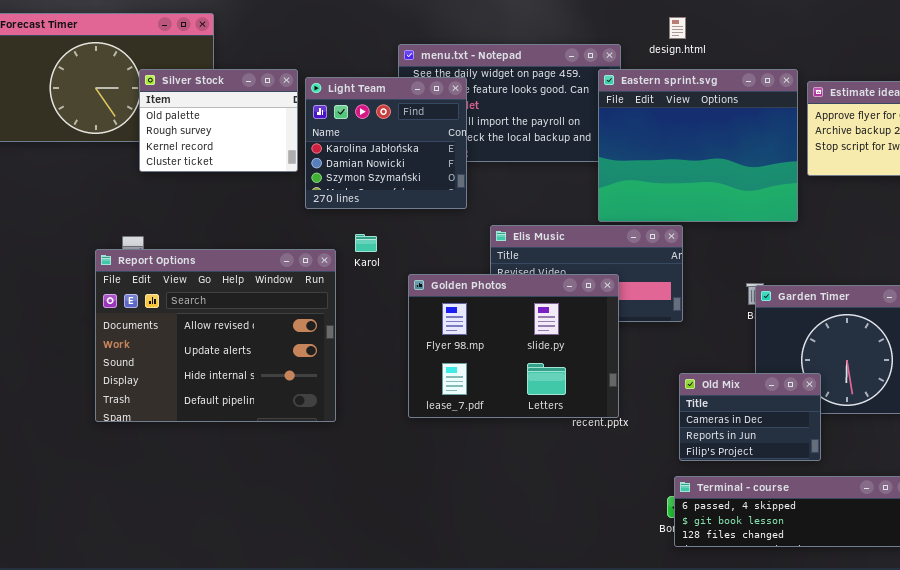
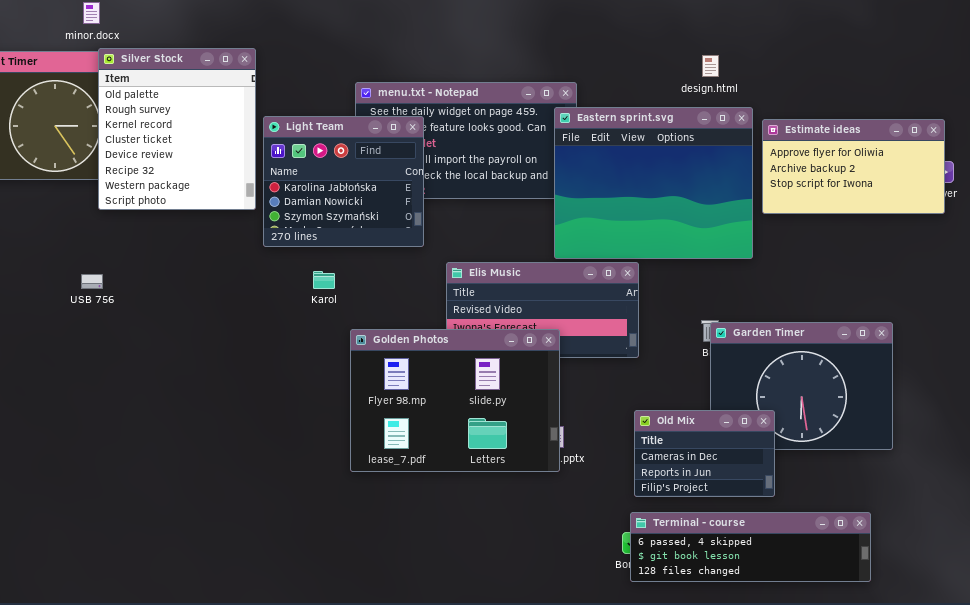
design.html: [669,17,686,39] -> [702,55,719,77], moved
Silver Stock: [139,69,298,172] -> [98,48,256,210], resized
Report Options: [95,249,336,422] -> none, closed
Golden Photos: [408,274,619,418] -> [350,329,560,472], moved

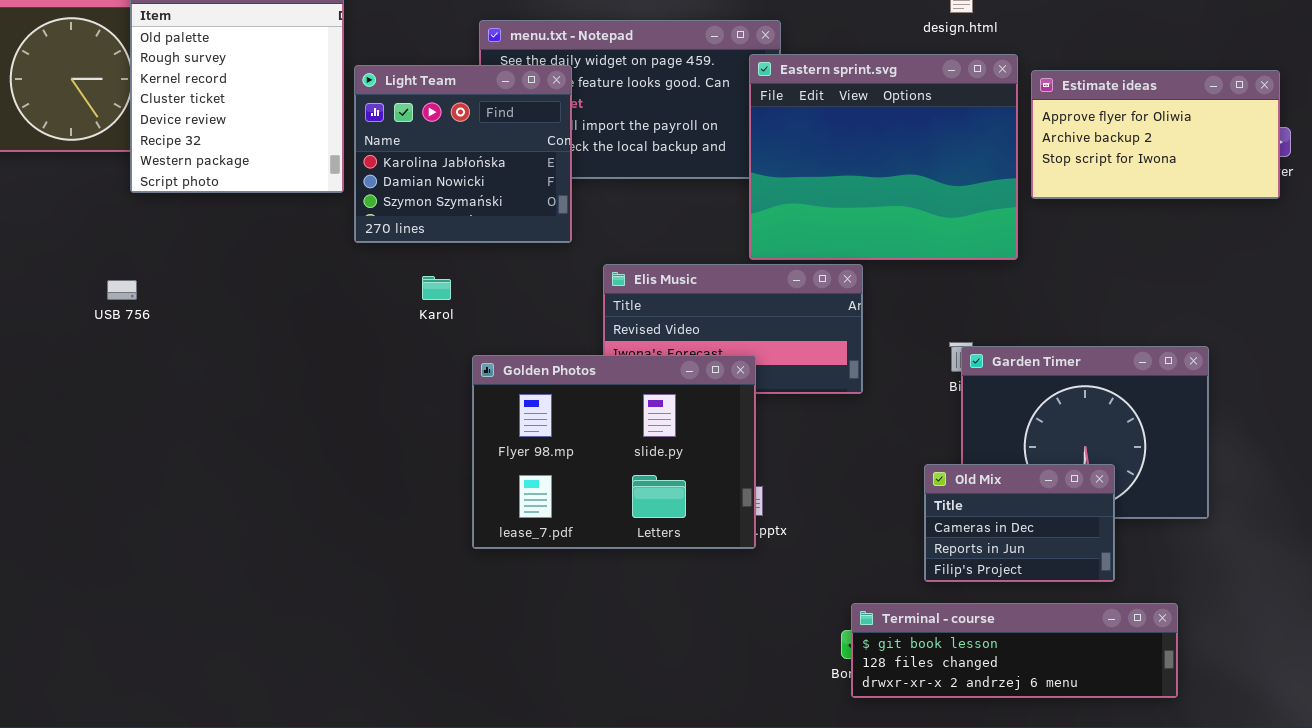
Old Mix: [634,410,775,497] -> [924,464,1115,582], moved
Terminal - course: [630,512,871,582] -> [851,603,1178,698], scrolled down 1 row

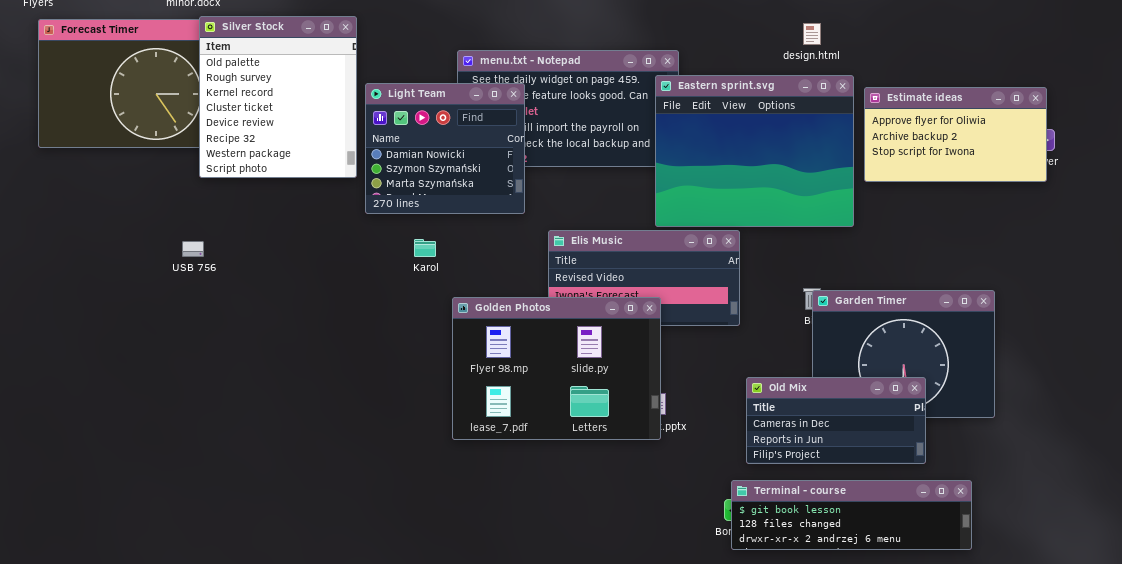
Light Team: [354,65,572,243] -> [365,83,525,214], scrolled down 1 row
Old Mix: [924,464,1115,582] -> [746,377,926,464], resized

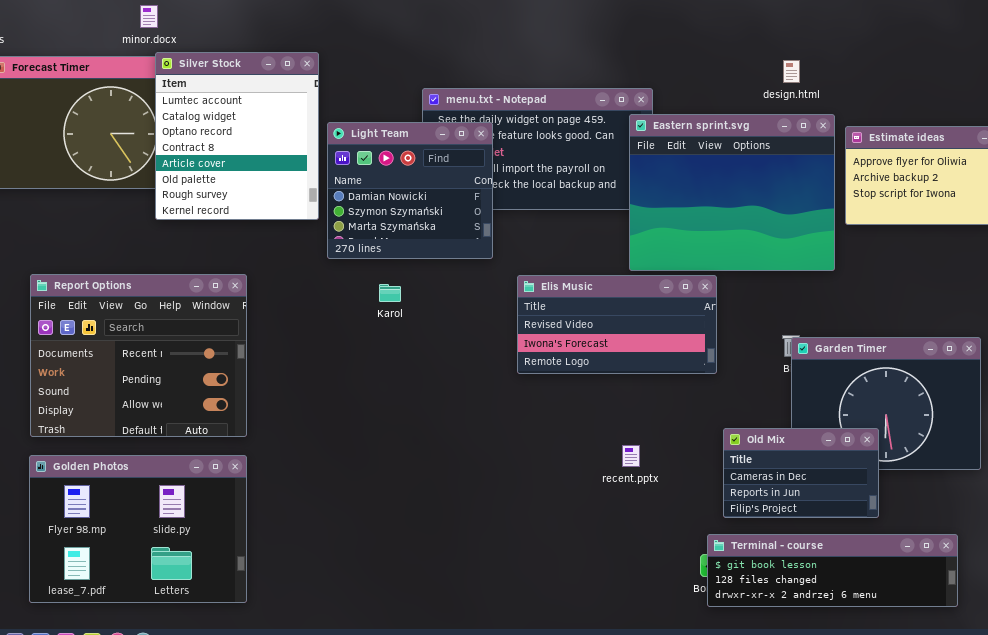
Silver Stock: [199,16,357,178] -> [155,52,319,220], scrolled up 5 rows
Report Options: none -> [30,274,247,437], opened
Golden Photos: [452,297,661,440] -> [29,455,247,603], moved
Old Mix: [746,377,926,464] -> [723,428,879,518], resized

